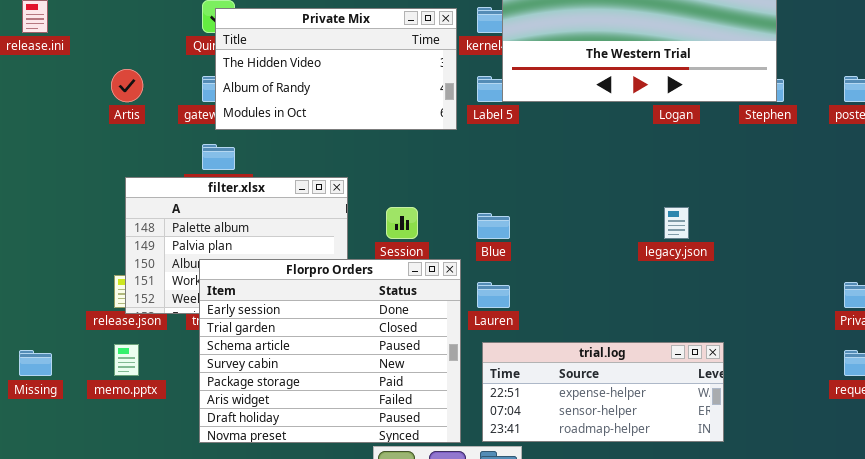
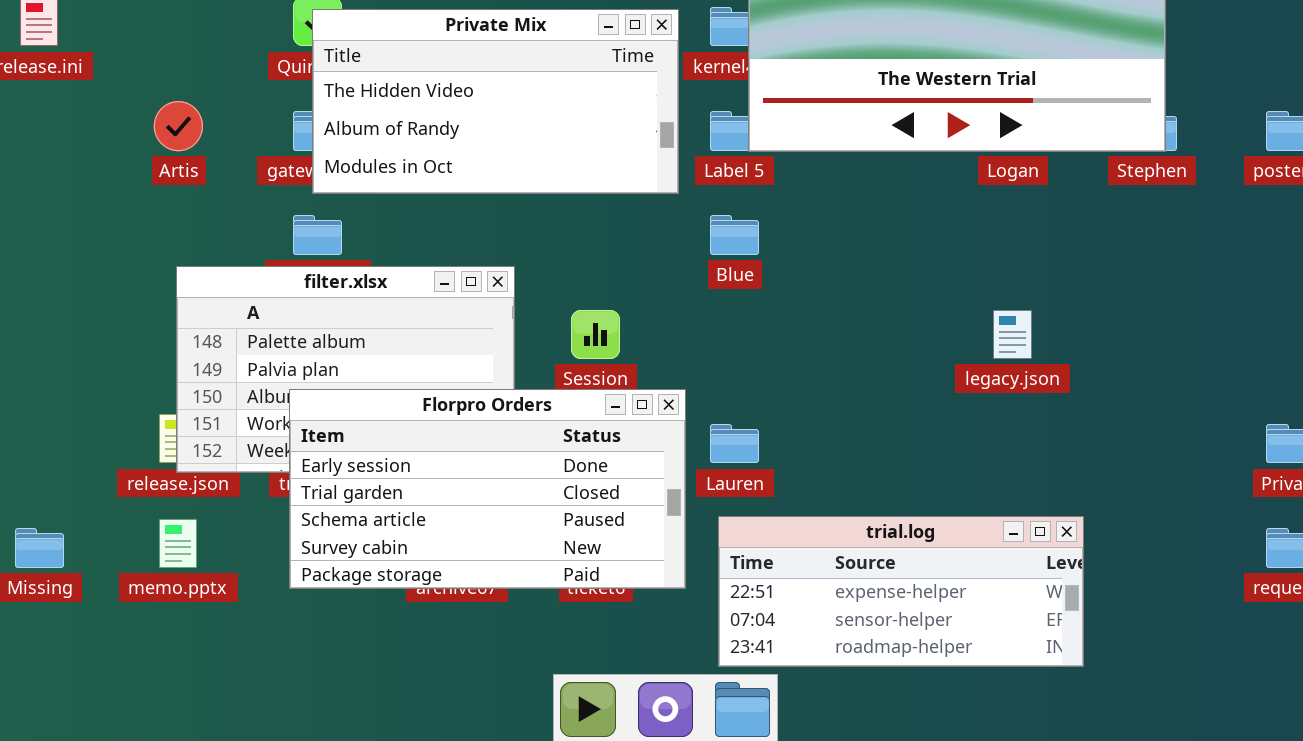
Blue: [477,213,510,239] -> [710,215,759,255], moved
Florpro Orders: [199,259,461,443] -> [289,389,686,589], resized

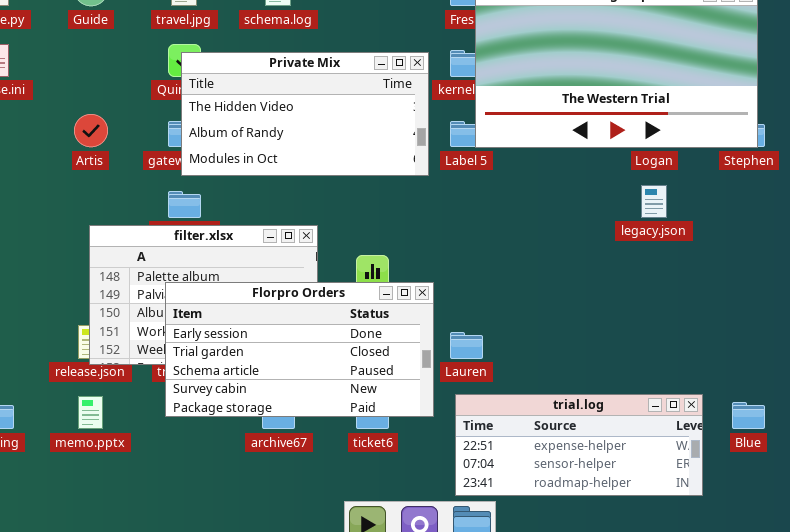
Blue: [710,215,759,255] -> [732,402,765,429], moved
legacy.json: [993,310,1032,359] -> [641,185,667,218], moved
Florpro Orders: [289,389,686,589] -> [165,282,434,417], moved

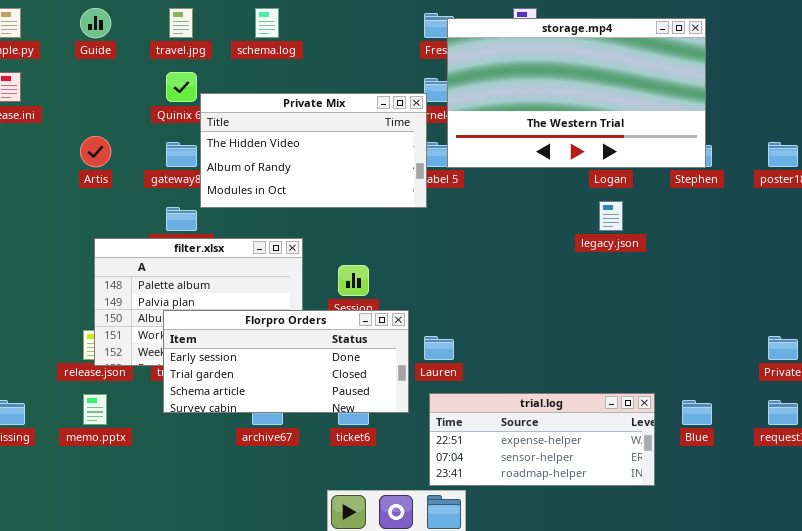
Private Mix: [181,52,429,176] -> [200,93,427,208], moved
Florpro Orders: [165,282,434,417] -> [163,310,409,413], resized

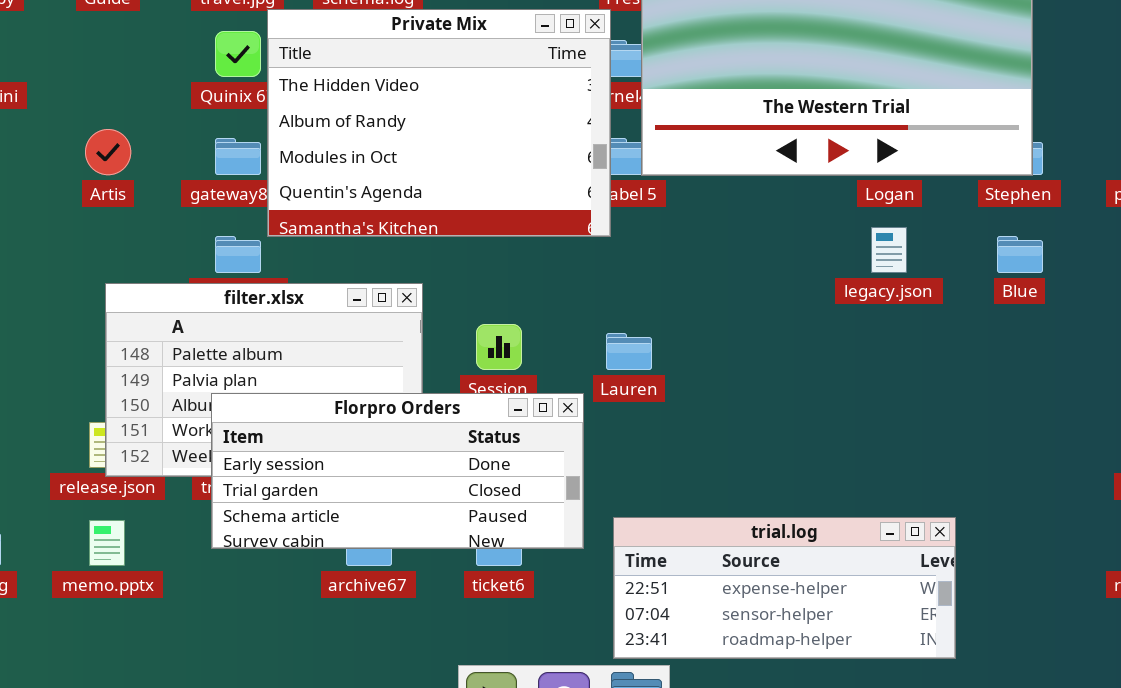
Private Mix: [200,93,427,208] -> [267,9,611,237], resized
Lauren: [424,336,454,360] -> [606,333,652,370], moved
Blue: [682,400,712,425] -> [997,236,1043,273], moved

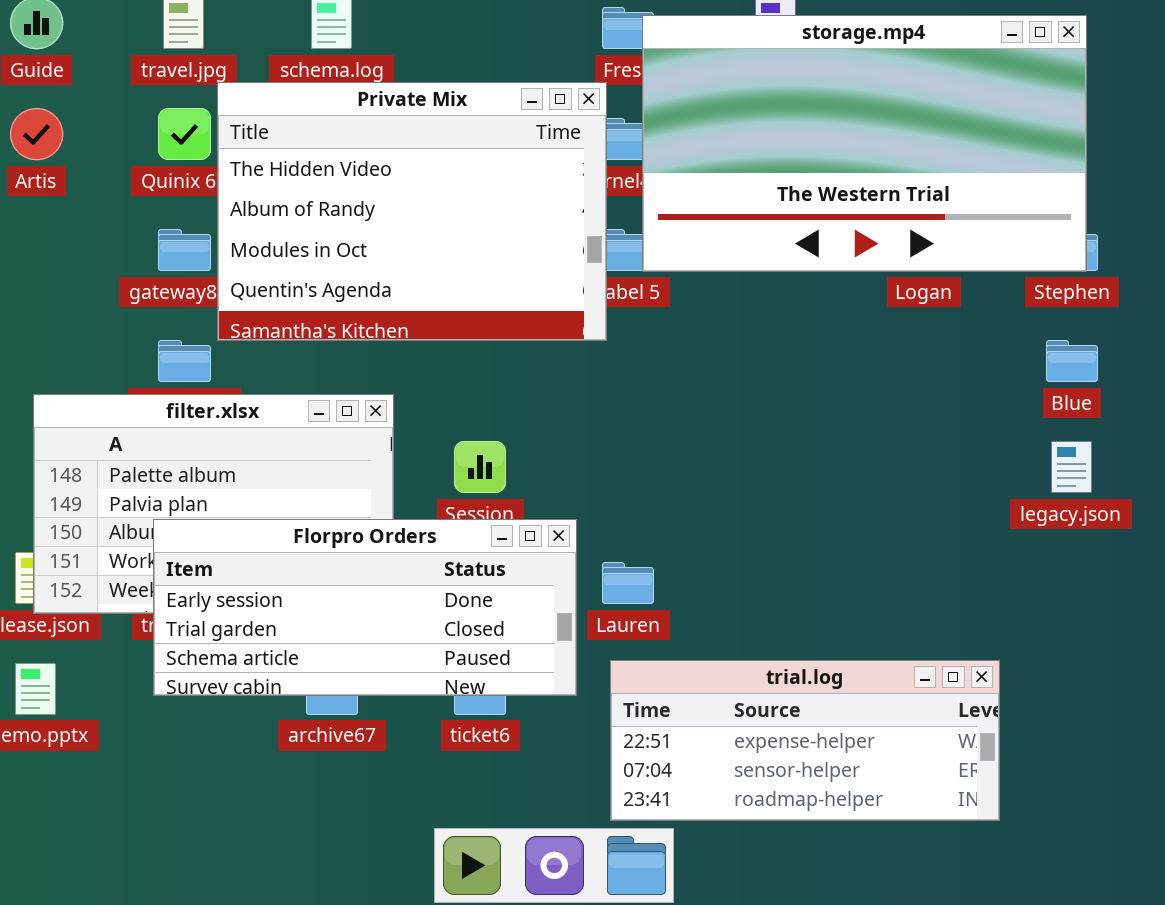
Artis: [85,129,131,175] -> [10,108,63,160], moved
legacy.json: [871,227,907,273] -> [1051,441,1092,493], moved
Lauren: [606,333,652,370] -> [602,562,654,604], moved

